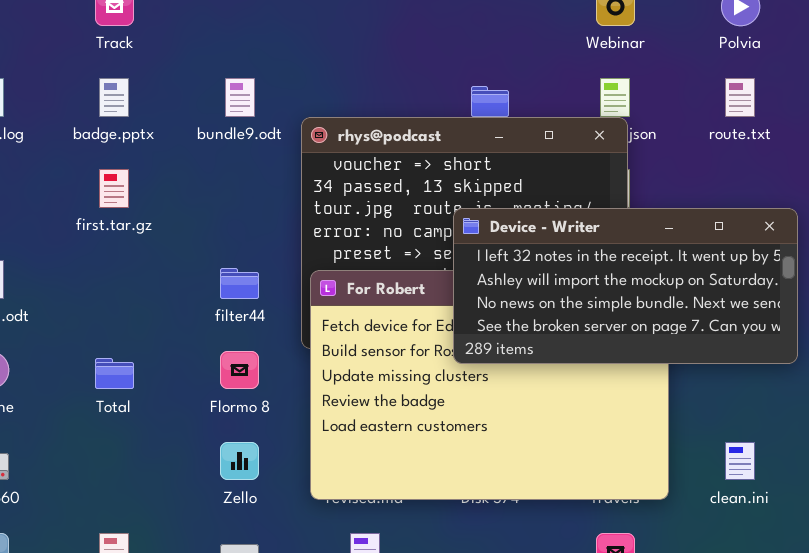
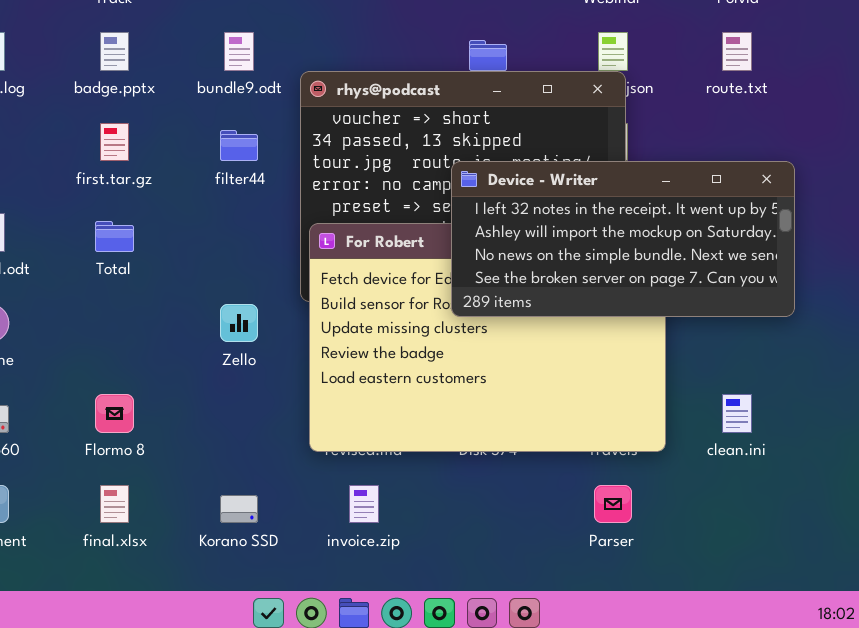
filter44: [220,268,259,299] -> [220,130,258,161], moved
Flormo 8: [220,351,259,389] -> [95,394,134,433], moved
Total: [95,358,134,389] -> [95,221,134,252], moved
Zello: [220,442,259,480] -> [220,304,258,342], moved

